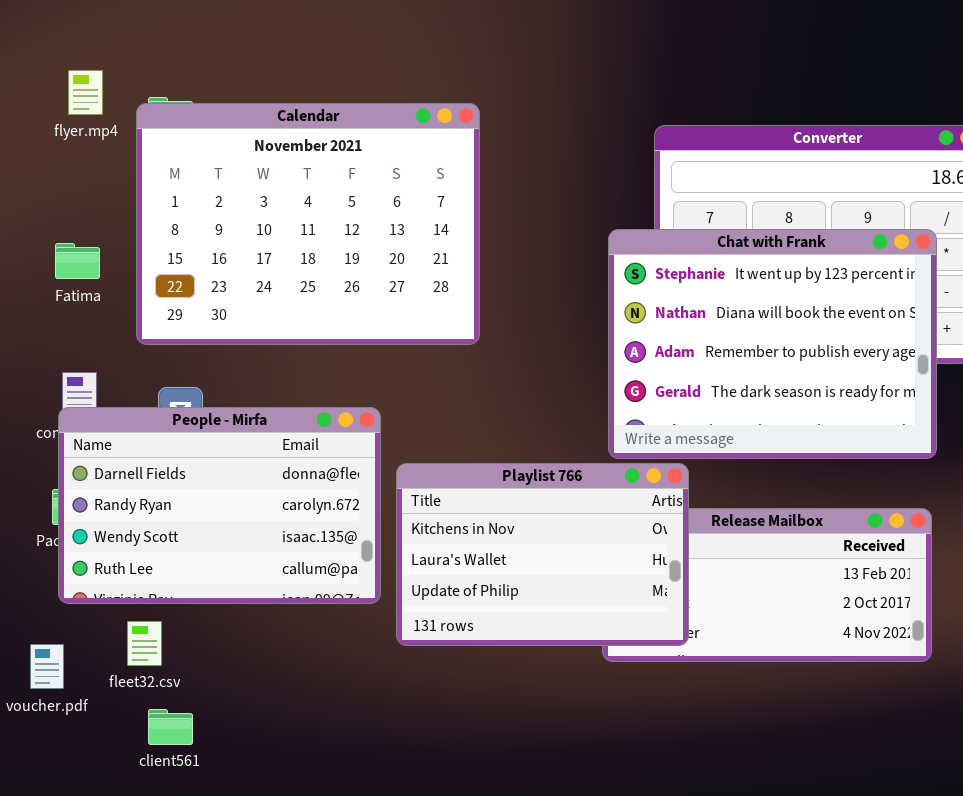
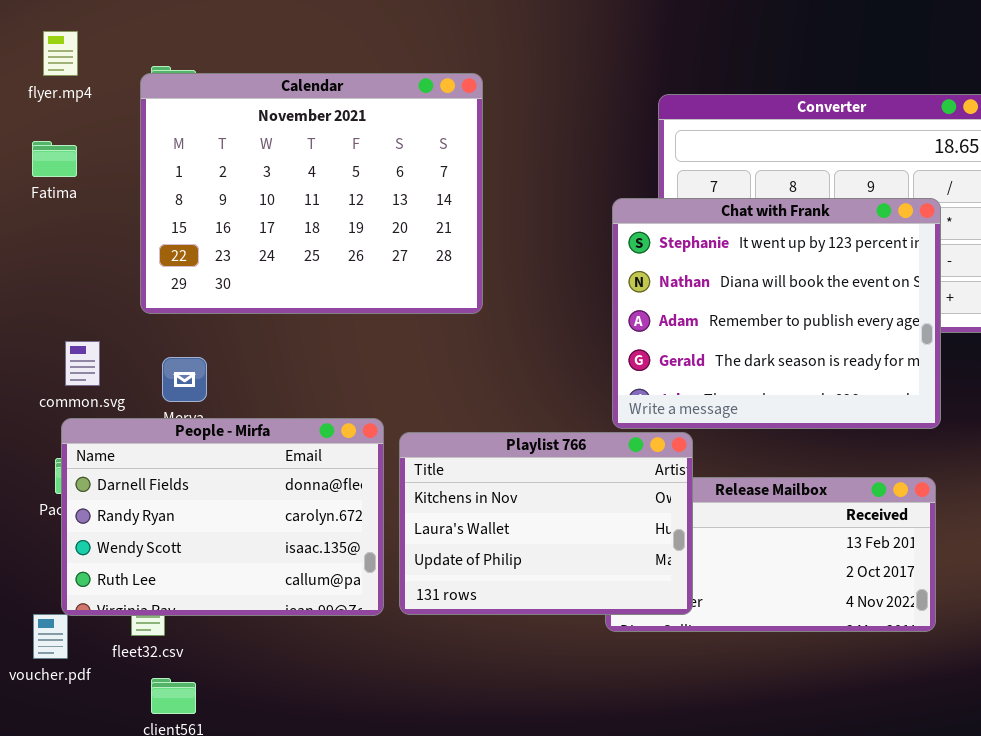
flyer.mp4: [68,70,103,115] -> [43,31,78,76], moved
Fatima: [55,243,100,279] -> [32,141,77,177], moved
People - Mirfa: [58,407,381,604] -> [61,418,384,616], moved

